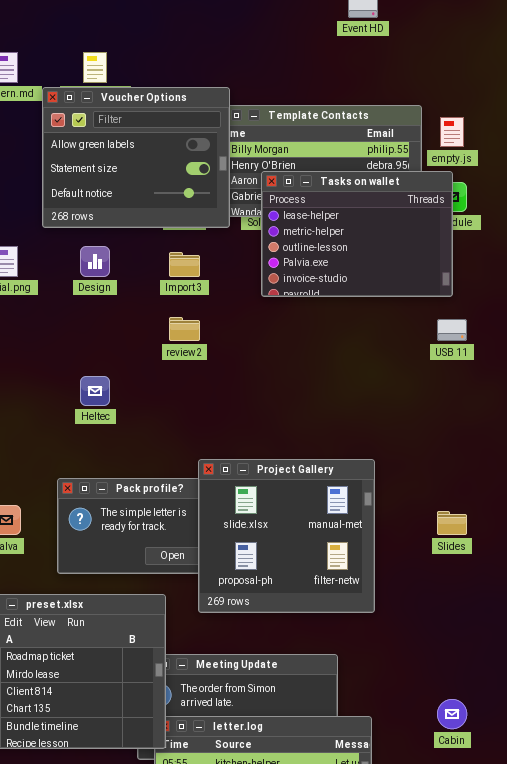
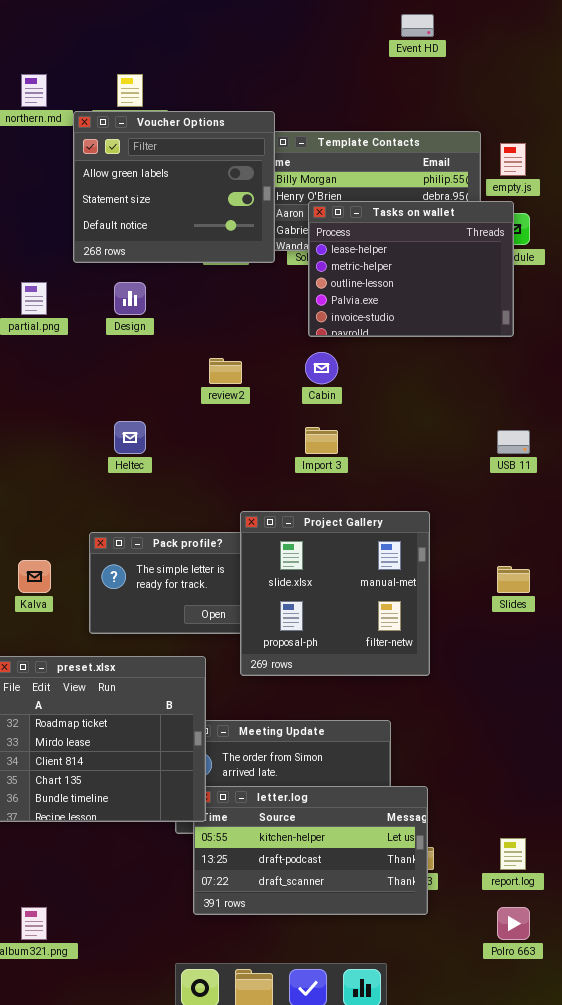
Import 3: [169,252,200,277] -> [305,427,338,454], moved
USB 11: [437,319,467,341] -> [497,430,530,454], moved
Cabin: [437,699,467,729] -> [305,352,338,384], moved

